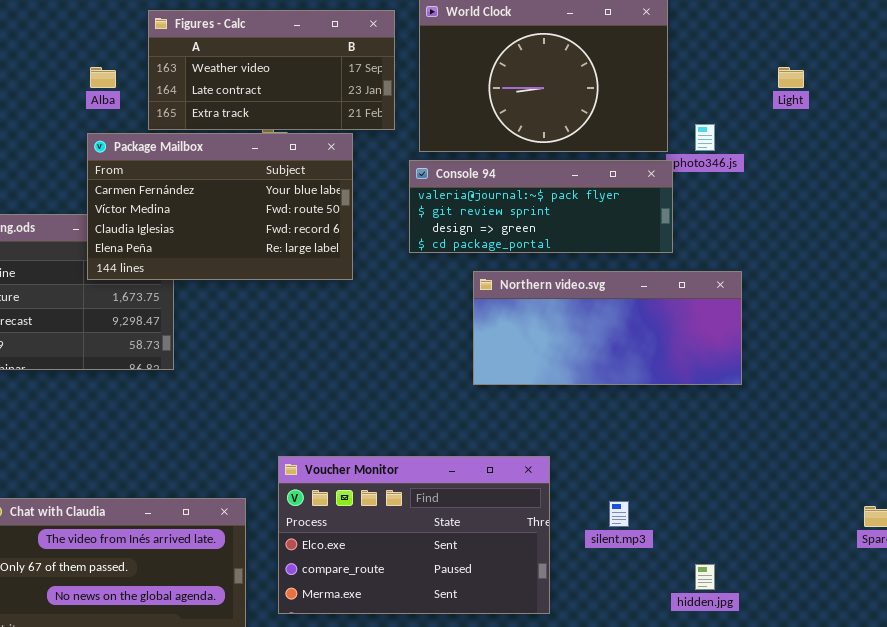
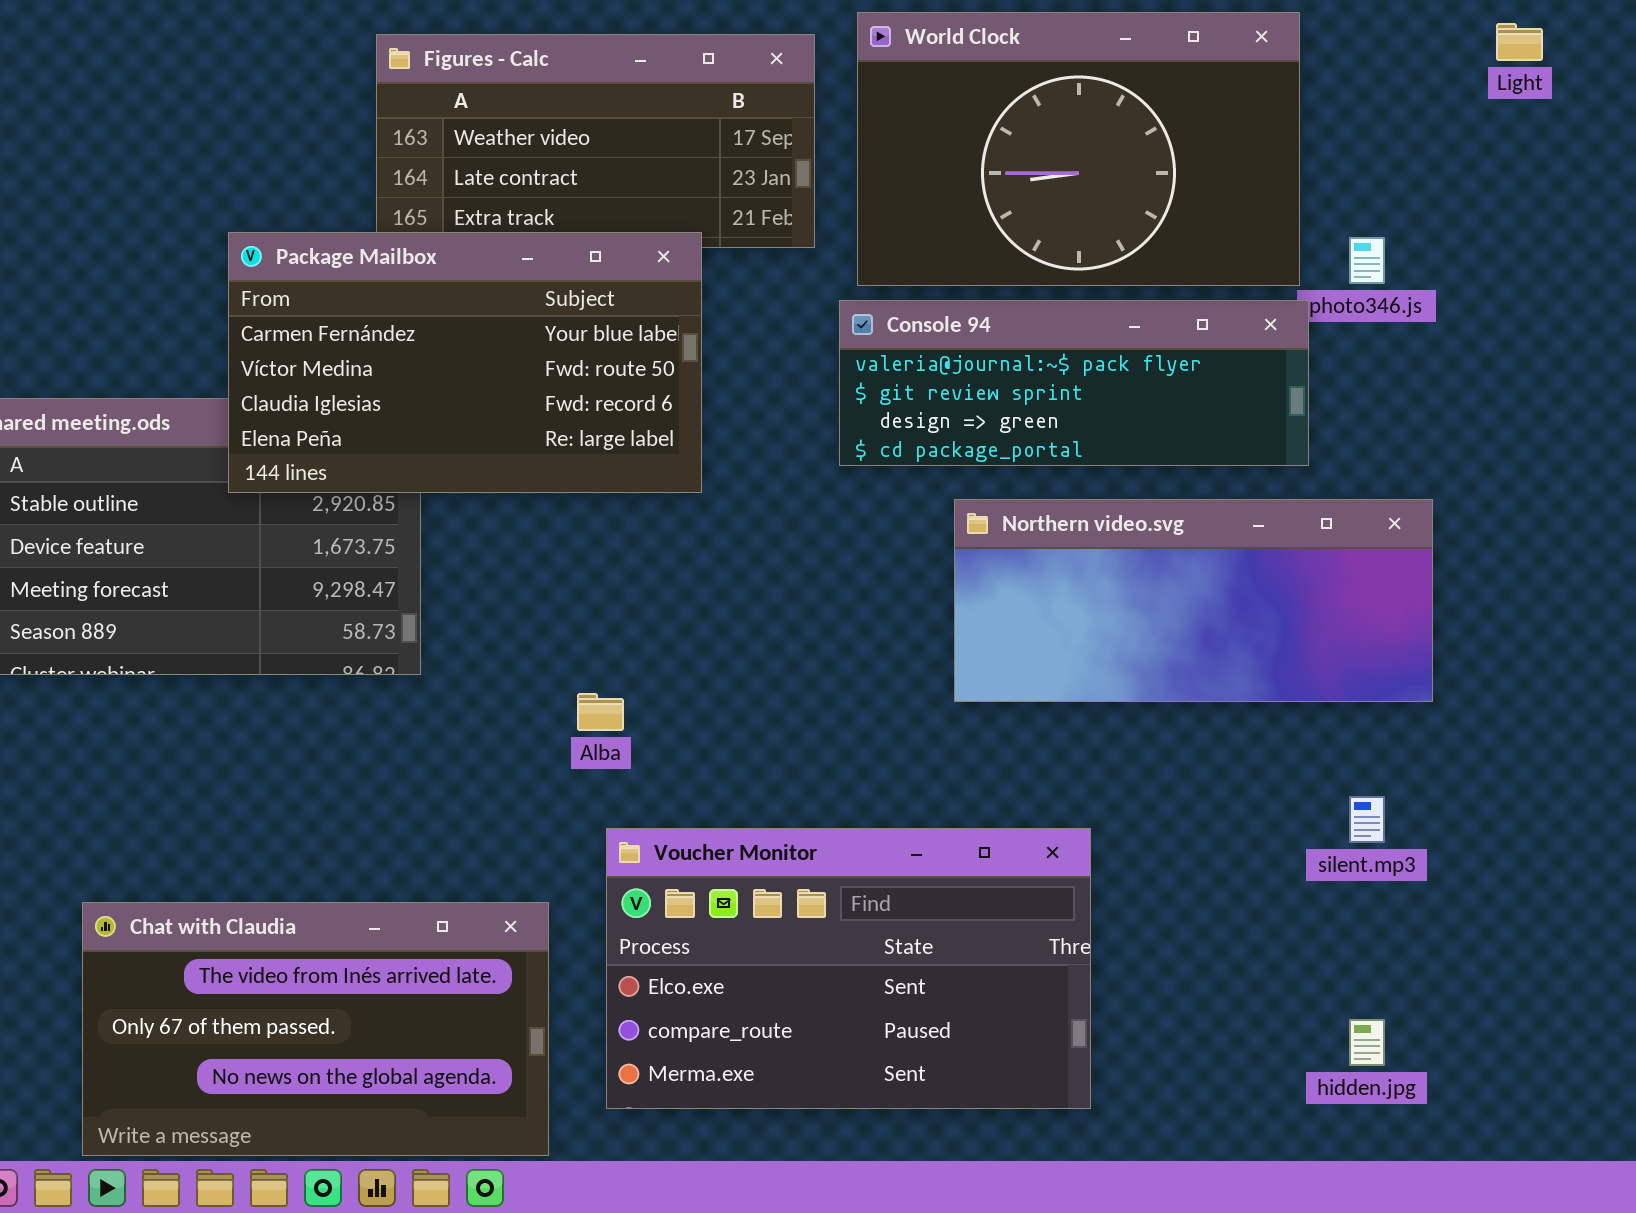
Alba: [90,67,116,88] -> [577,693,624,731], moved
Light: [778,67,804,88] -> [1496,23,1543,61], moved
Package Mailbox: [87,133,353,280] -> [228,232,702,493], moved
silent.mp3: [609,501,629,527] -> [1349,796,1385,843], moved

